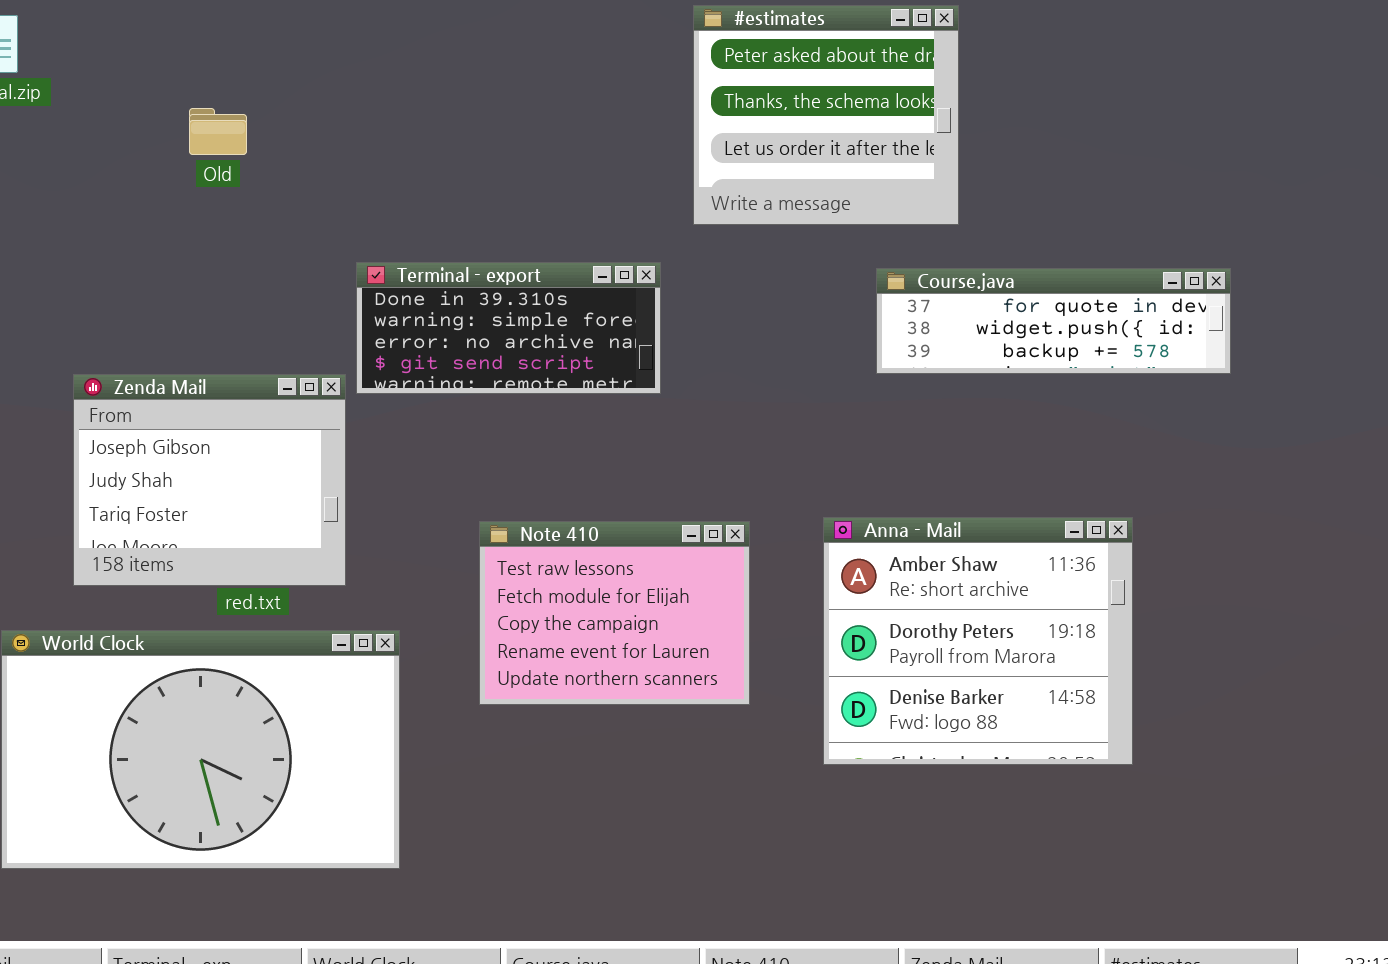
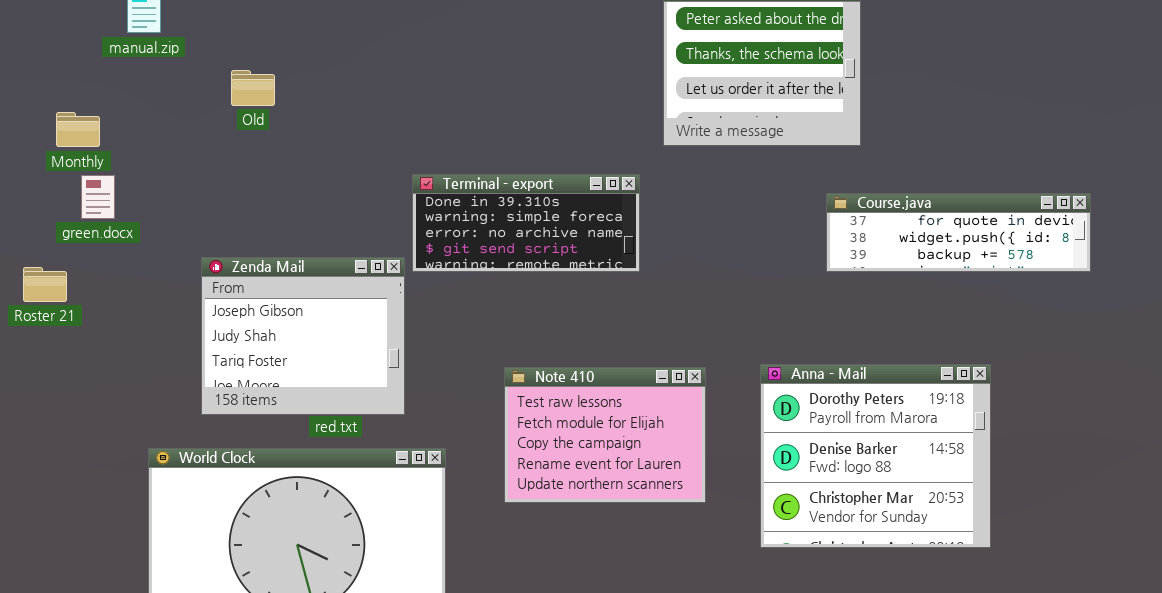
Old: [189,108,247,155] -> [231,70,275,106], moved
Course.java: [876,268,1231,374] -> [826,193,1091,272], moved
Anna - Mail: [823,517,1133,765] -> [760,364,991,548], scrolled down 1 row

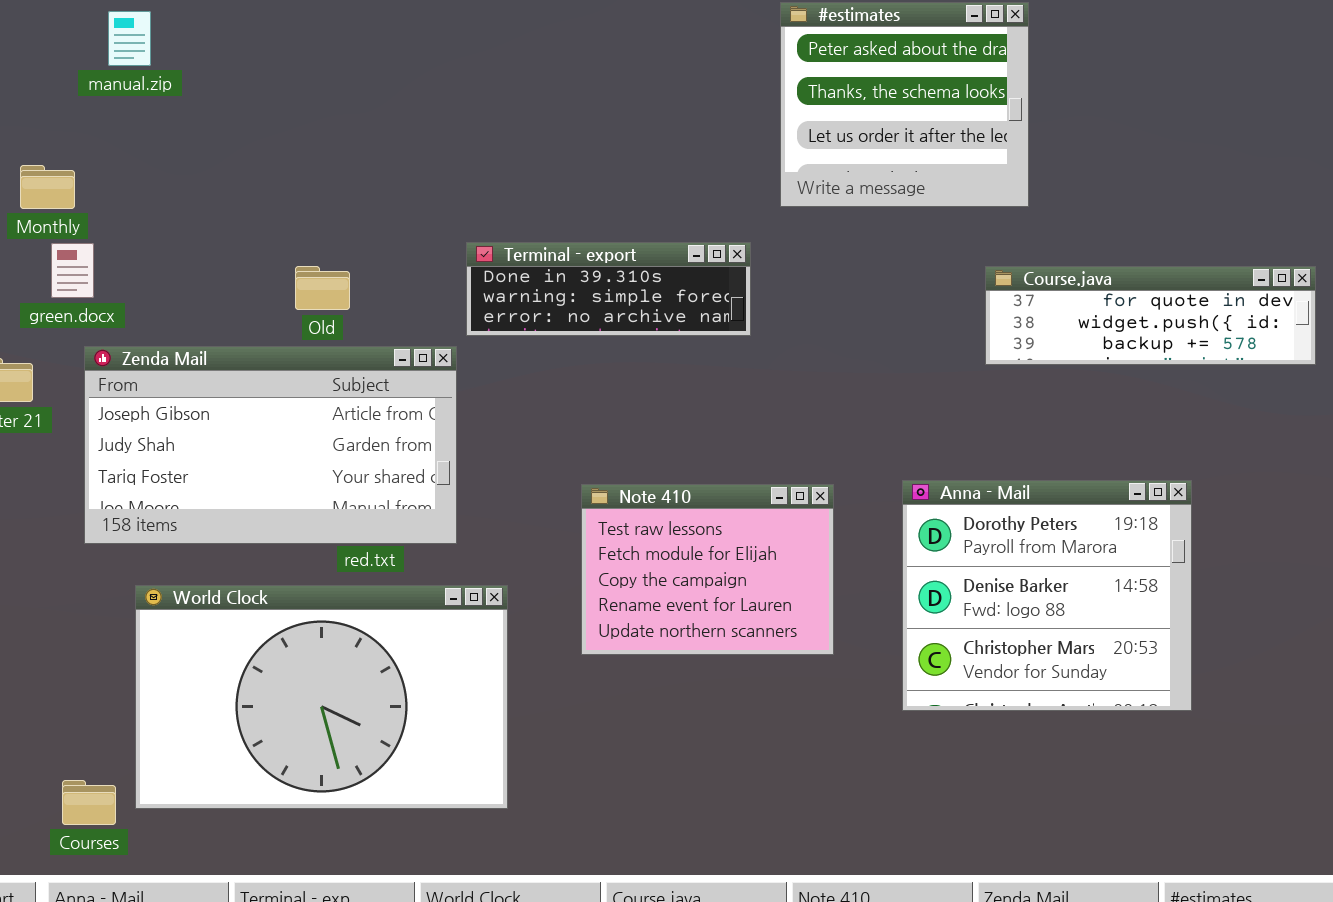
Old: [231,70,275,106] -> [295,266,350,310], moved
Terminal - export: [412,174,640,272] -> [466,242,751,336], resized
Zenda Mail: [201,257,405,415] -> [84,346,457,544], resized

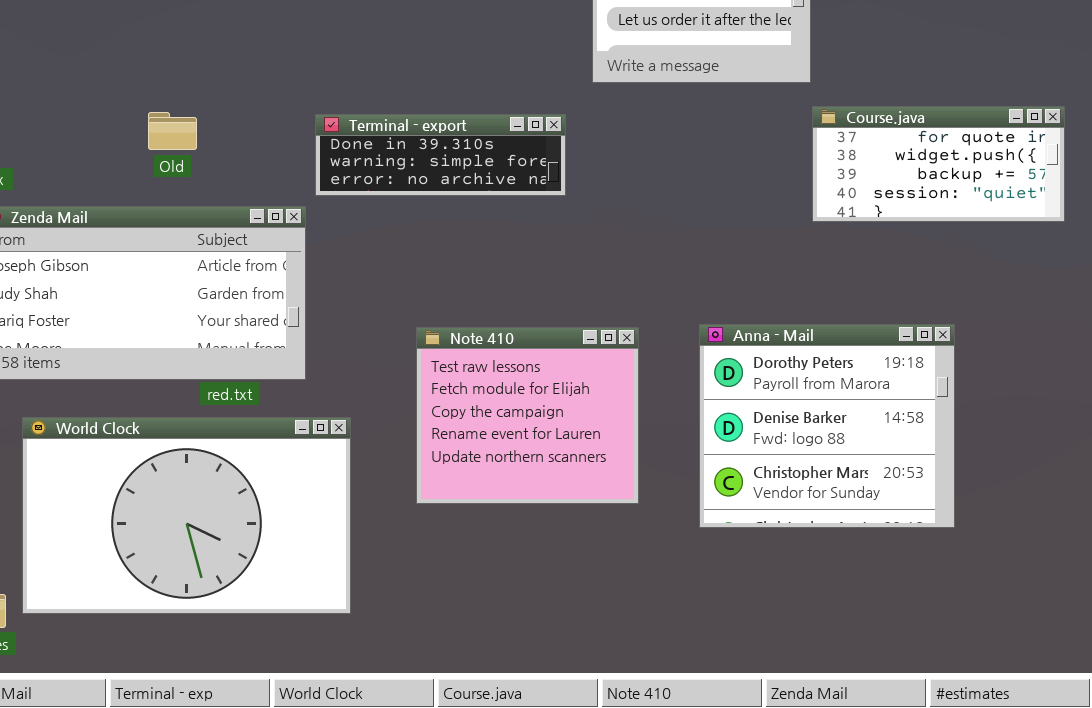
Old: [295,266,350,310] -> [148,112,197,150], moved
Course.java: [985,266,1316,365] -> [812,106,1065,222], resized
Note 410: [581,484,834,655] -> [416,327,639,504], resized

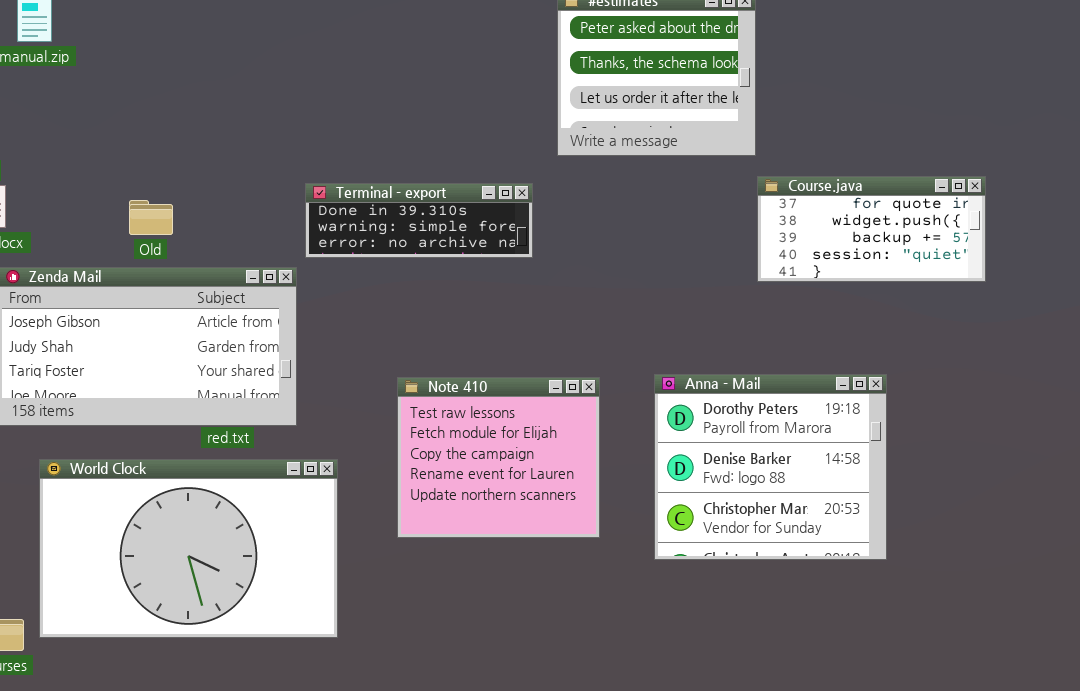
Old: [148,112,197,150] -> [129,200,173,235], moved

